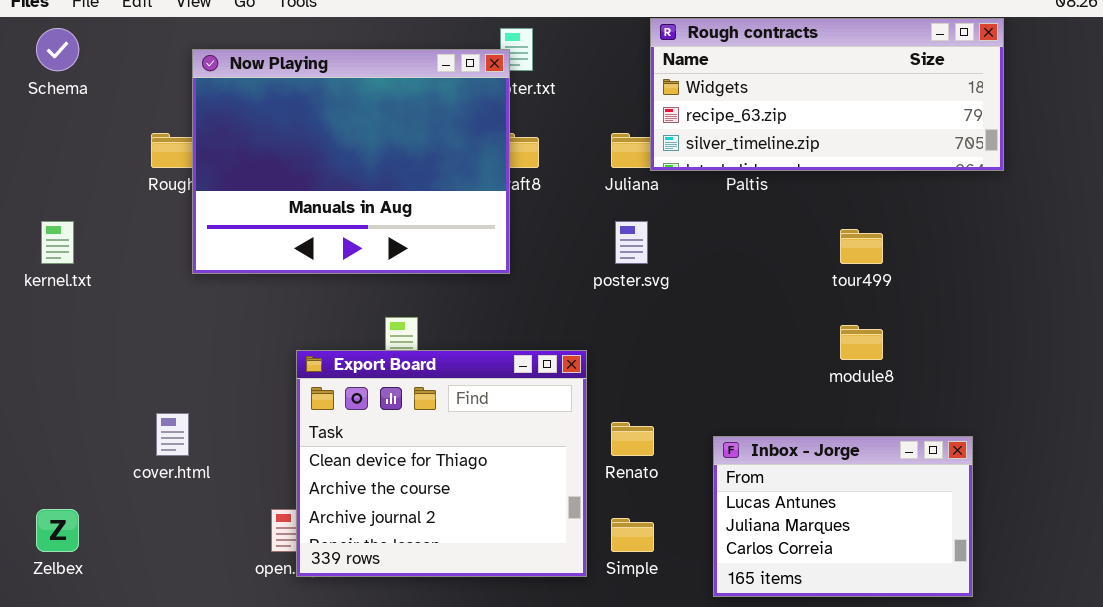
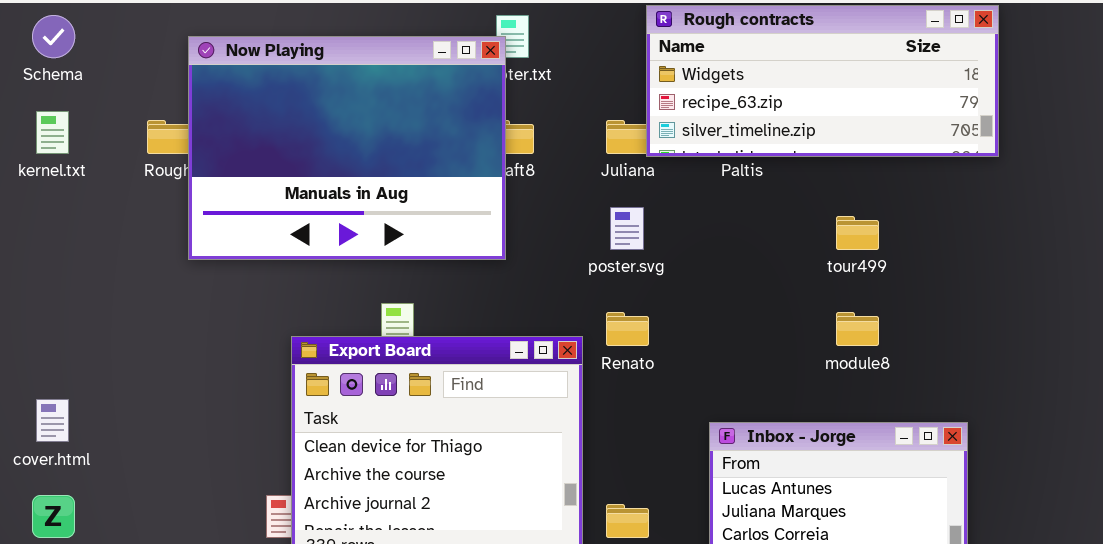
kernel.txt: [41,221,74,264] -> [36,111,69,154], moved
cover.html: [156,413,189,456] -> [36,399,69,442], moved
Renato: [611,422,654,456] -> [606,312,649,346], moved

